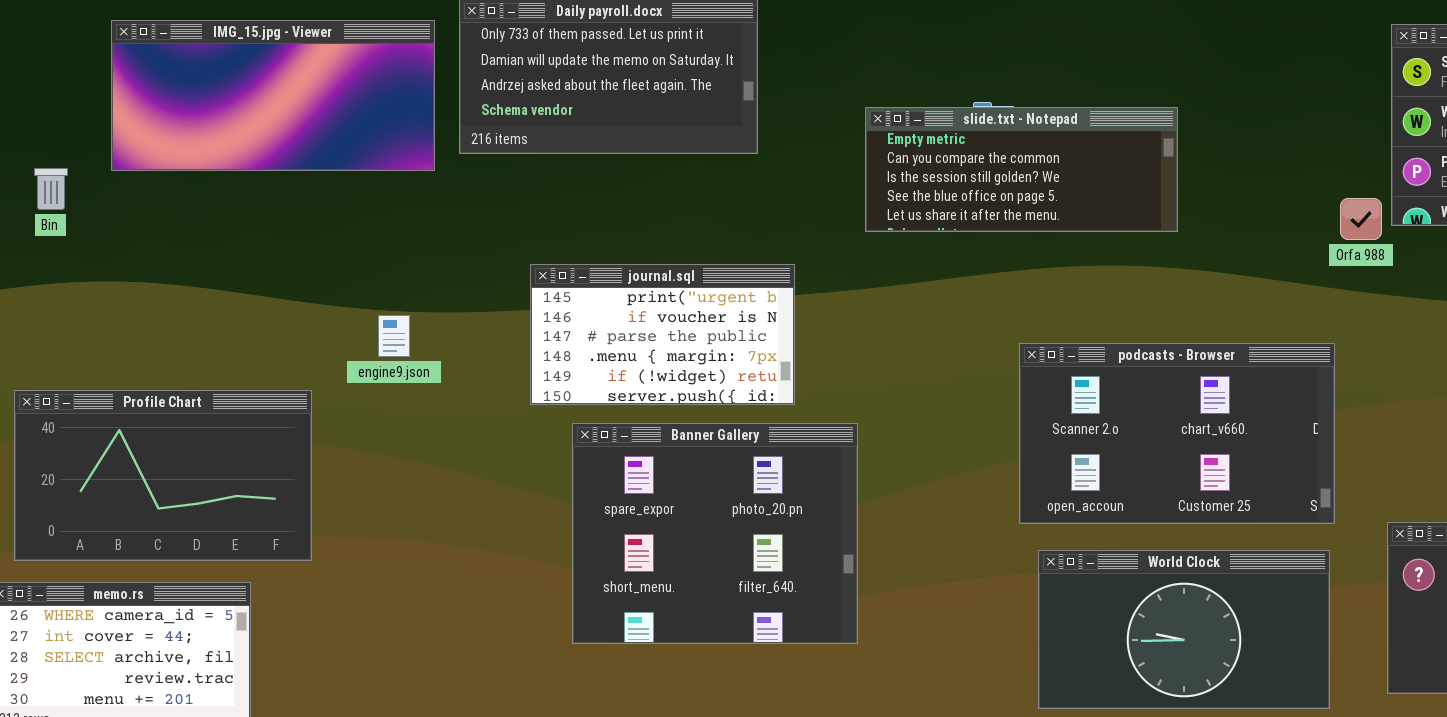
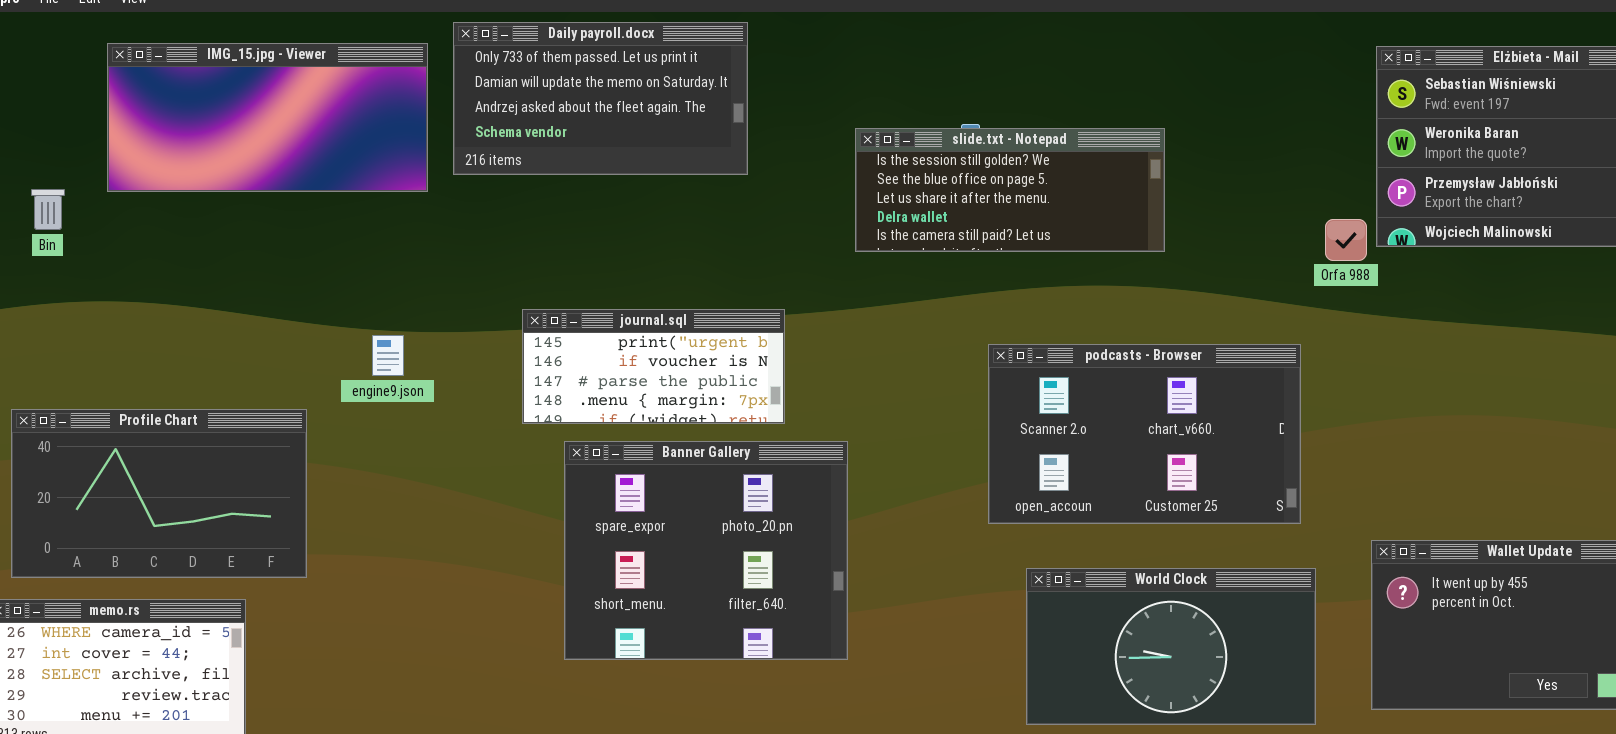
slide.txt - Notepad: [865,107,1178,232] -> [855,128,1165,252], scrolled down 2 rows
journal.sql: [530,264,795,405] -> [522,309,785,424], resized
podcasts - Browser: [1019,343,1335,524] -> [988,344,1301,524], moved

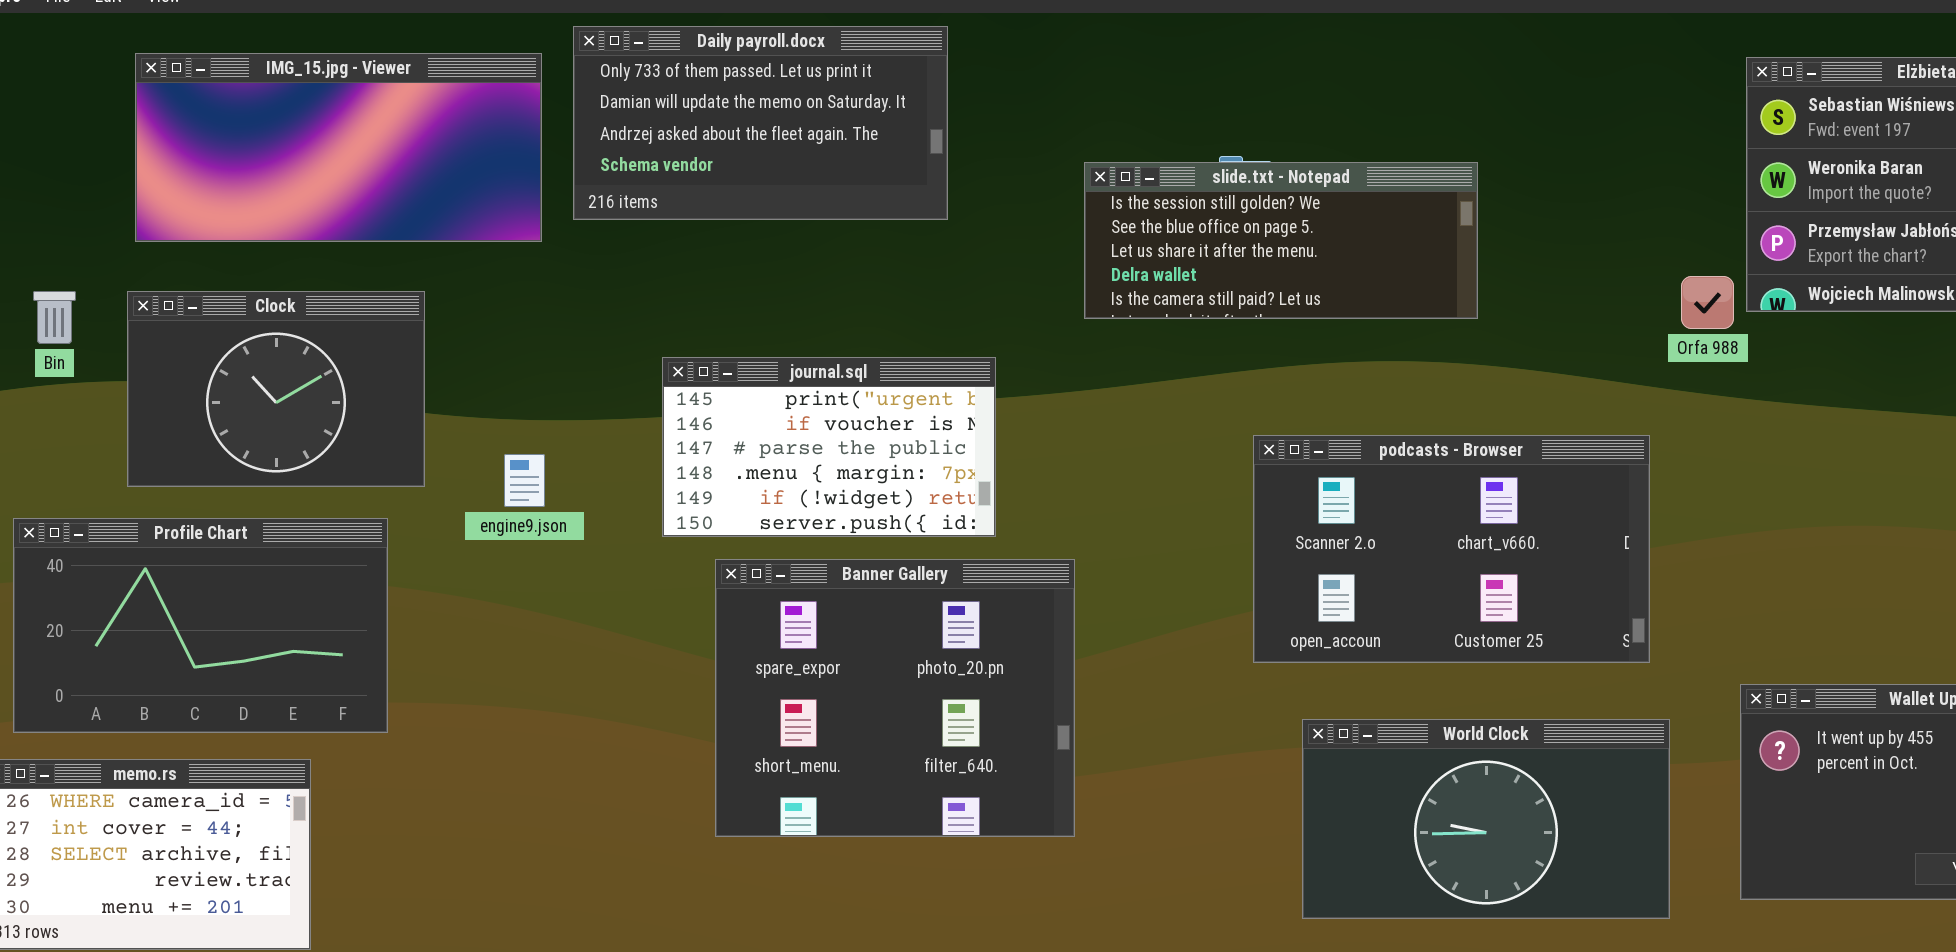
Bin: [31,189,65,230] -> [33,291,76,344], moved
Clock: none -> [127,291,425,487], opened
journal.sql: [522,309,785,424] -> [662,357,996,537], resized
engine9.json: [372,335,404,376] -> [504,454,545,507], moved

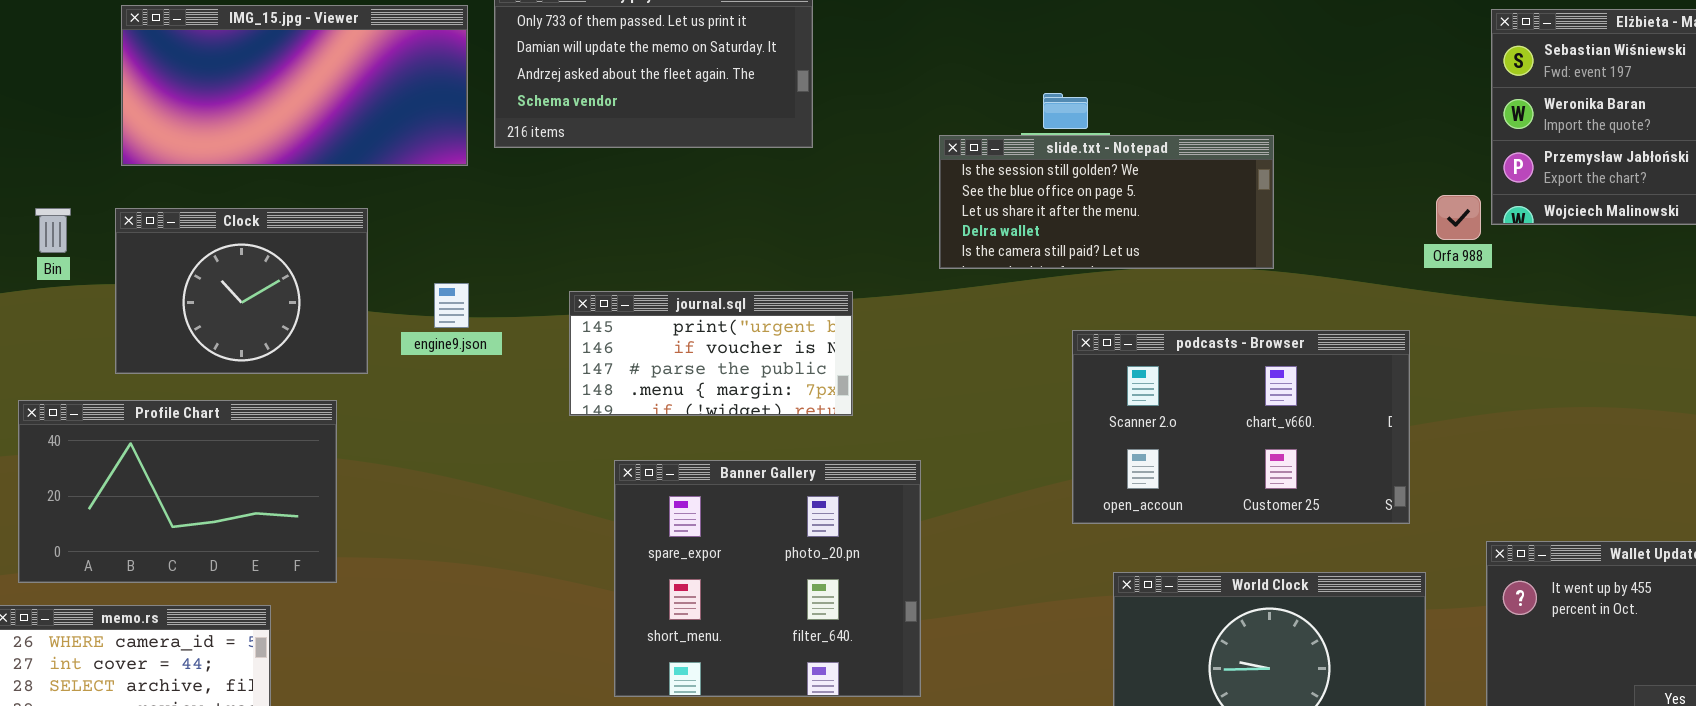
slide.txt - Notepad: [1084,162,1478,319] -> [939,135,1274,269], moved
journal.sql: [662,357,996,537] -> [569,291,853,416], resized
engine9.json: [504,454,545,507] -> [434,283,469,328], moved
Banner Gallery: [715,559,1075,837] -> [614,460,921,697], moved

